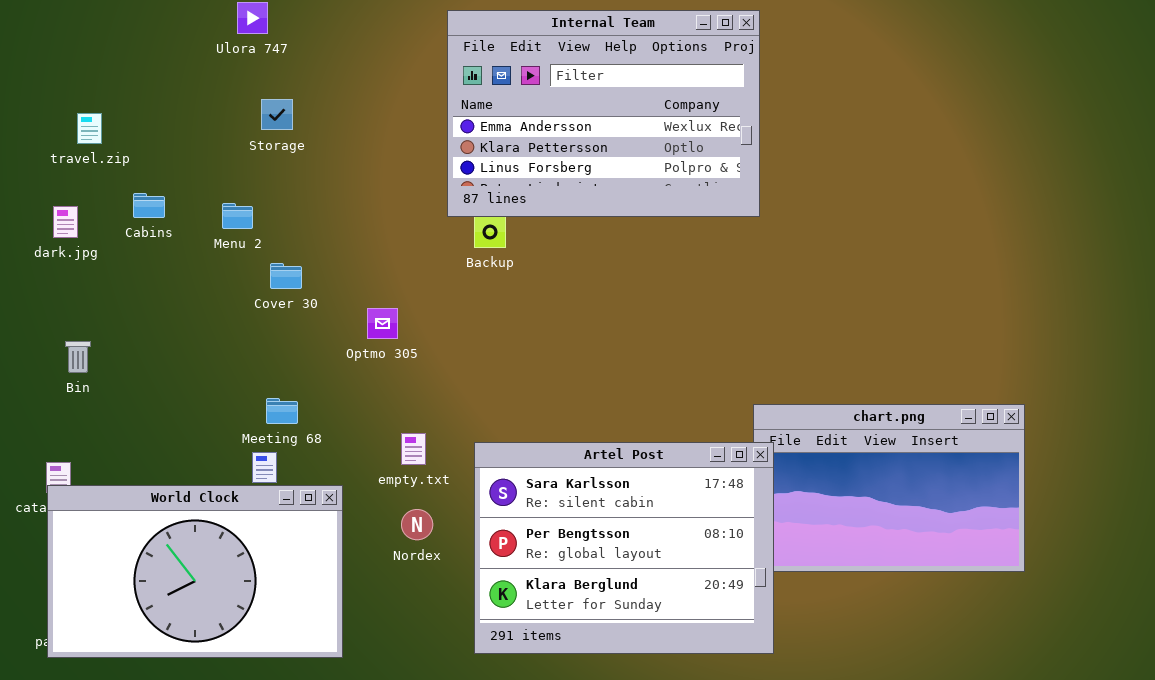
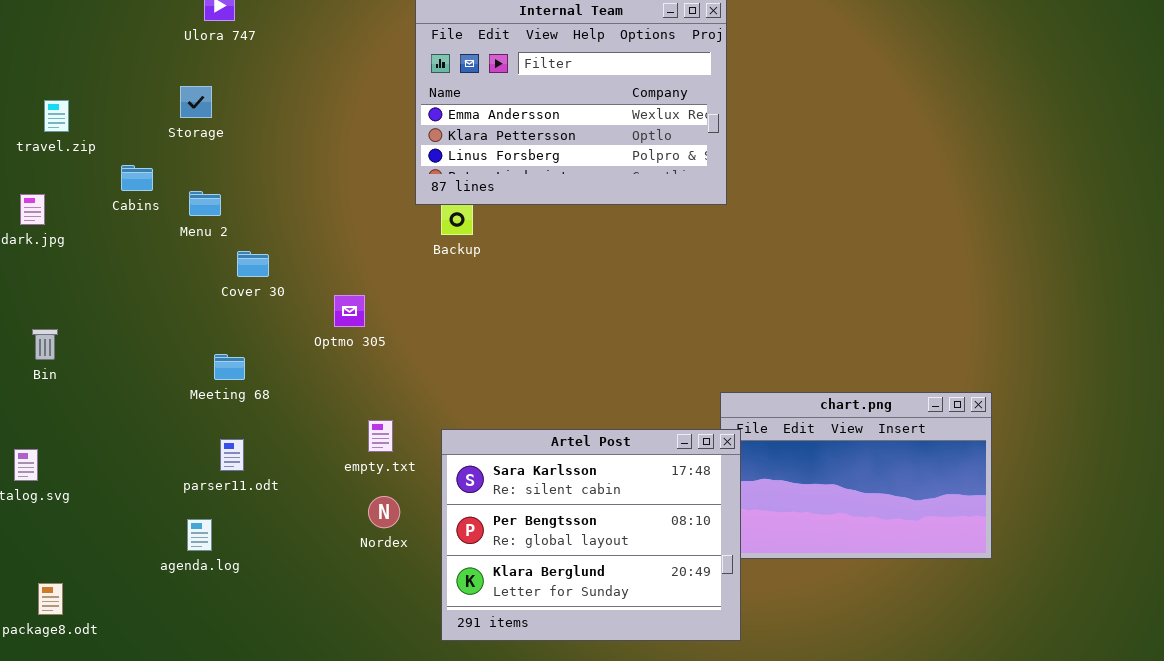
Storage: [261,99,293,130] -> [180,86,212,118], moved
Cabins: [133,193,165,218] -> [121,165,153,191], moved
Meeting 68: [266,398,298,424] -> [214,354,245,380], moved
World Clock: [47,485,343,658] -> none, closed

